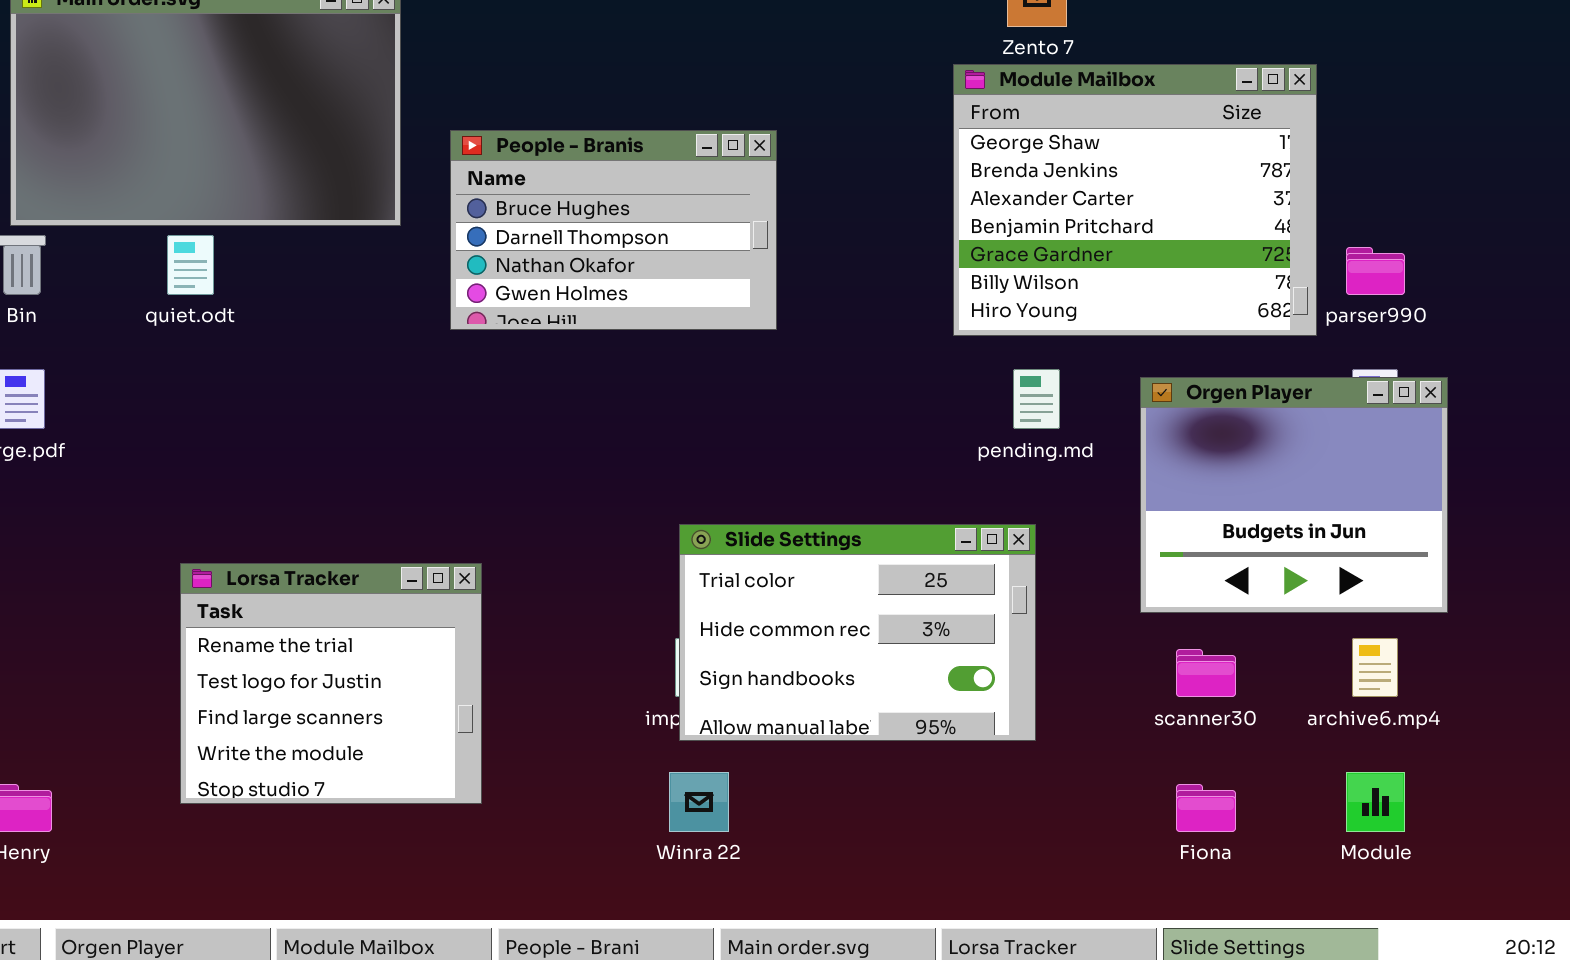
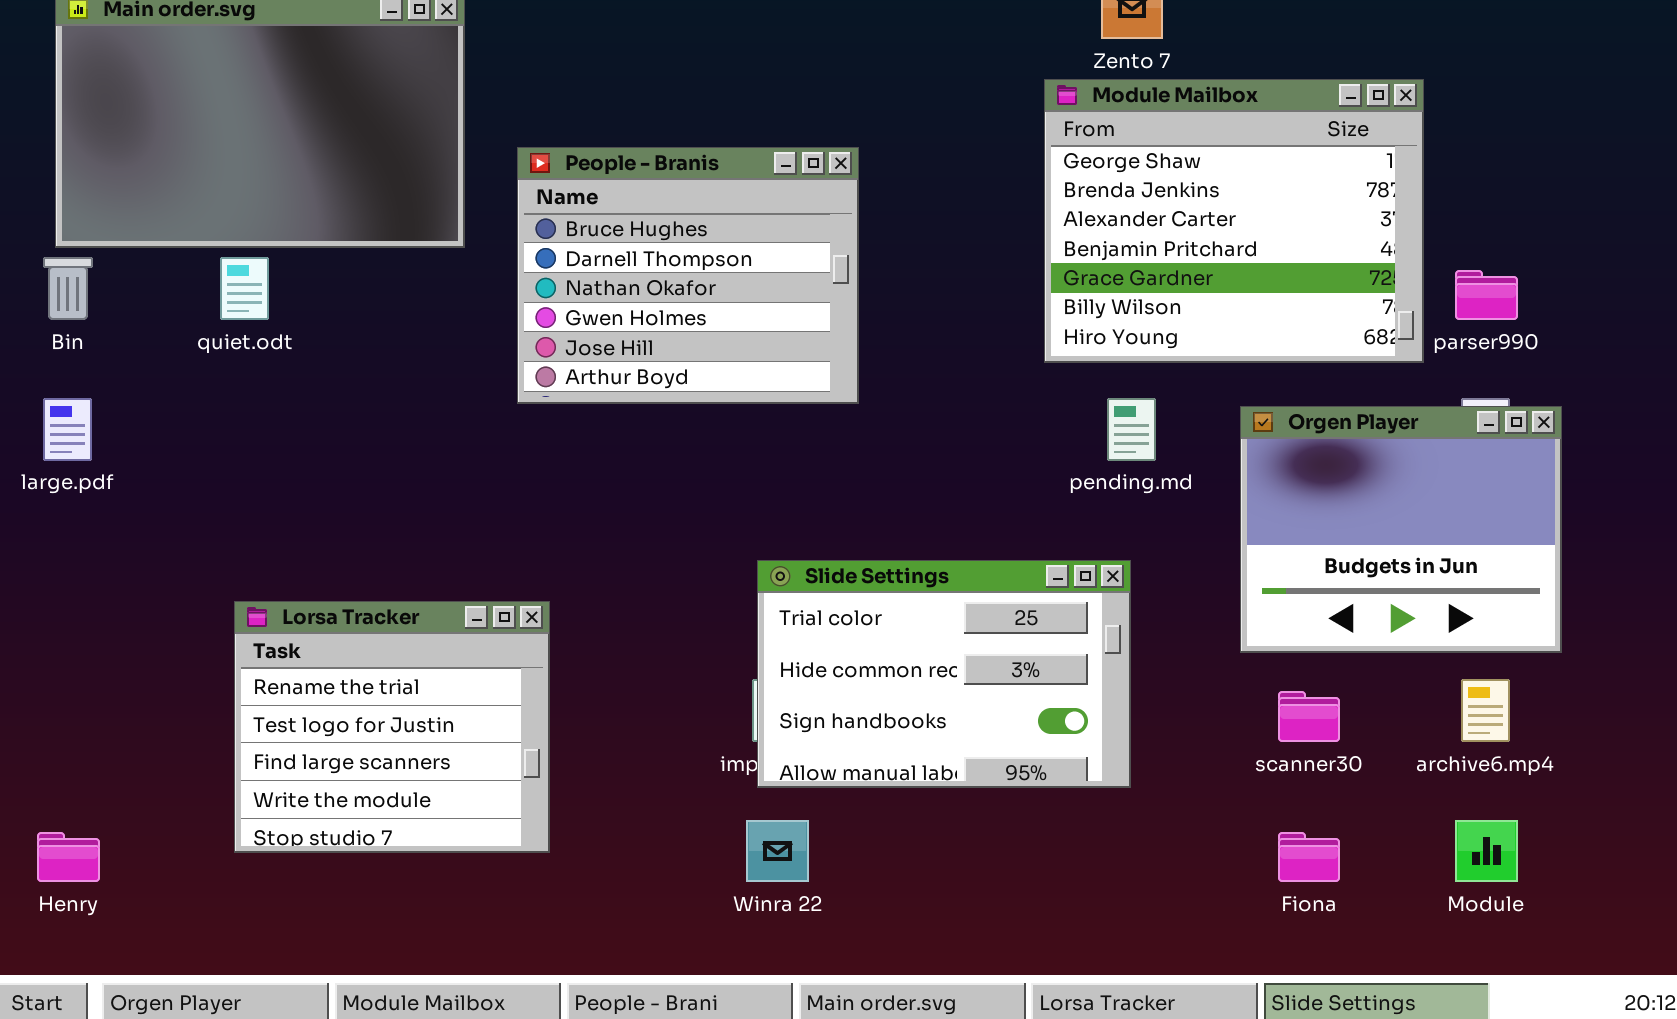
People - Branis: [450,130,777,330] -> [517,147,859,404], resized

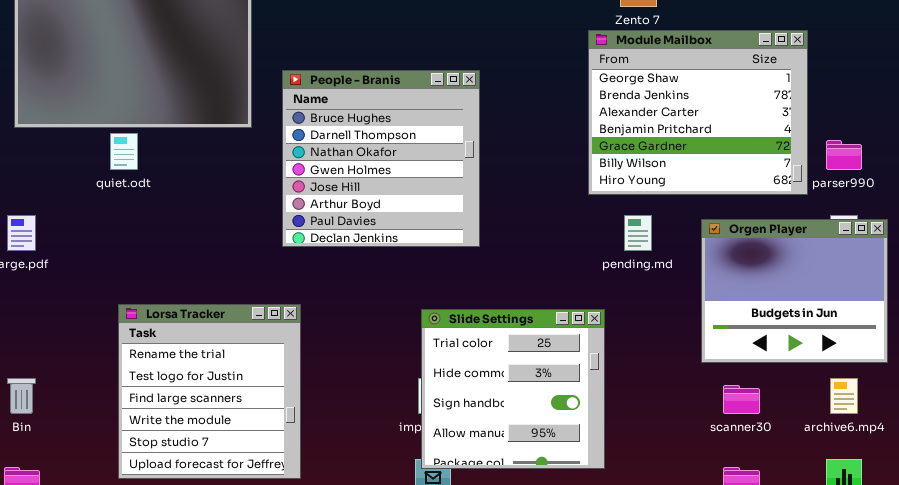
People - Branis: [517,147,859,404] -> [282,70,480,247], resized
Bin: [43,257,93,320] -> [7,378,36,414], moved
Slide Settings: [757,560,1131,788] -> [421,309,605,469], resized
Lorsa Tracker: [234,601,550,853] -> [118,304,301,479], resized

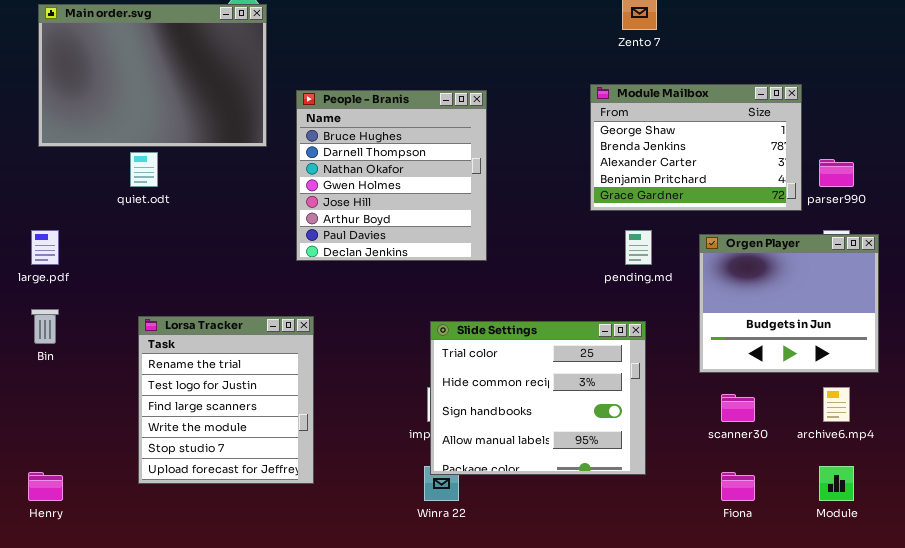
Module Mailbox: [588,30,808,195] -> [590,84,802,211], resized
Slide Settings: [421,309,605,469] -> [430,321,646,475], resized
Bin: [7,378,36,414] -> [31,309,59,344], moved

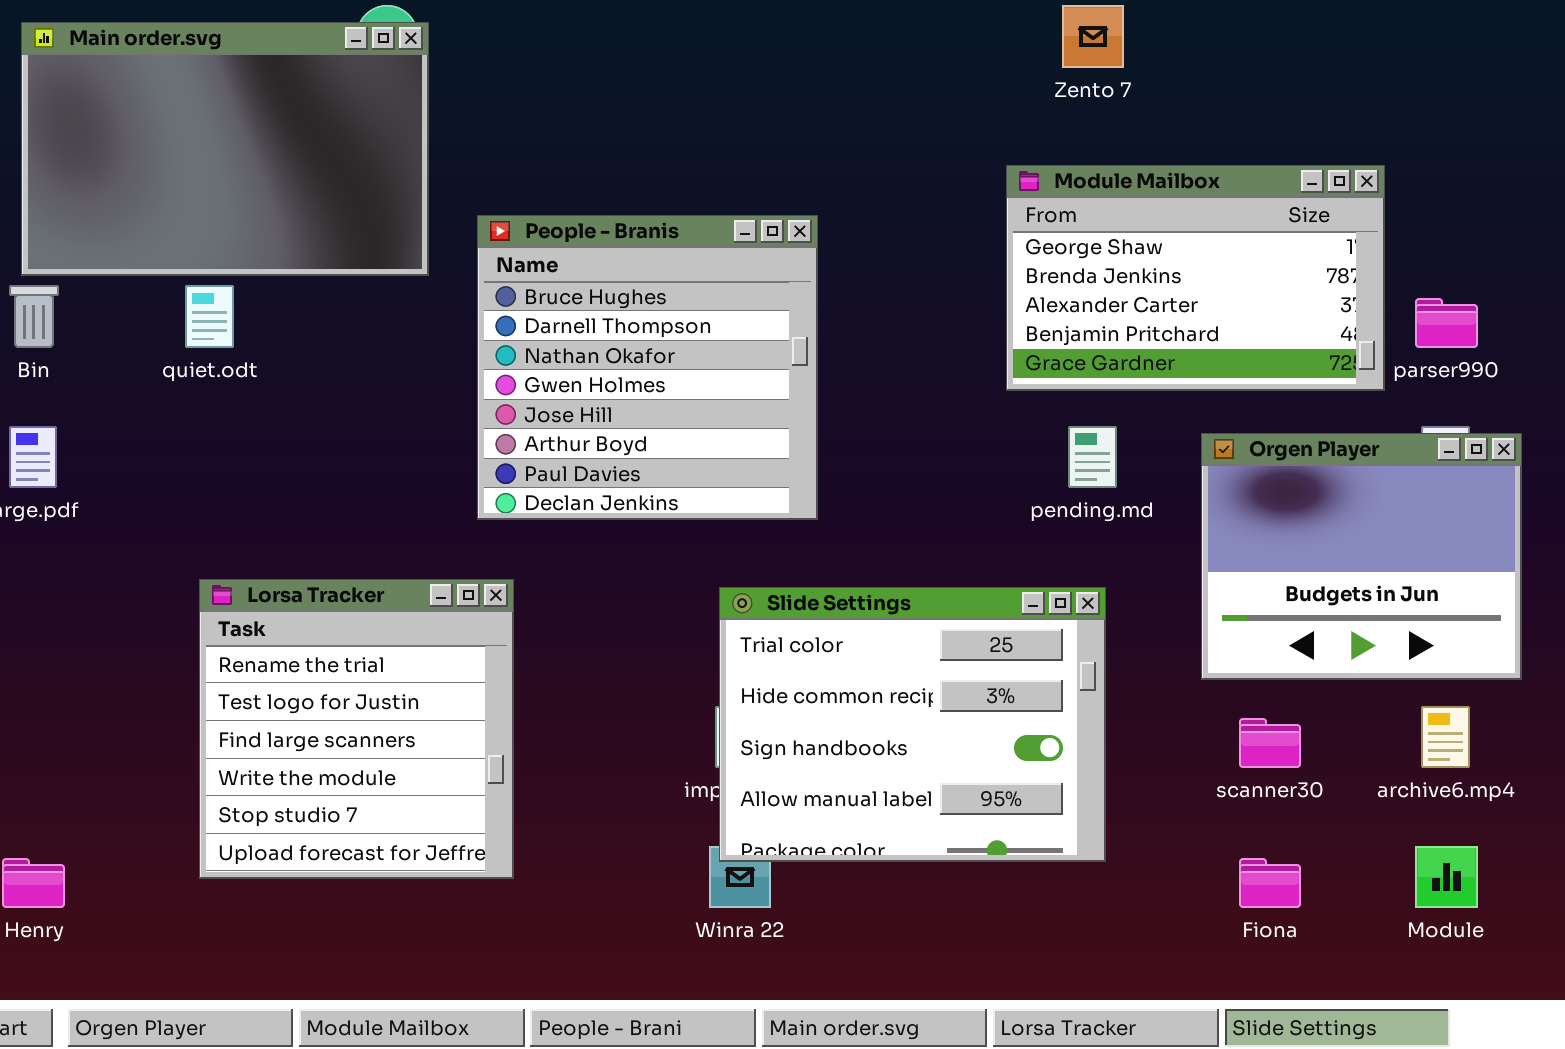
People - Branis: [296,90,487,261] -> [477,215,818,520], moved
Bin: [31,309,59,344] -> [9,285,59,348], moved

